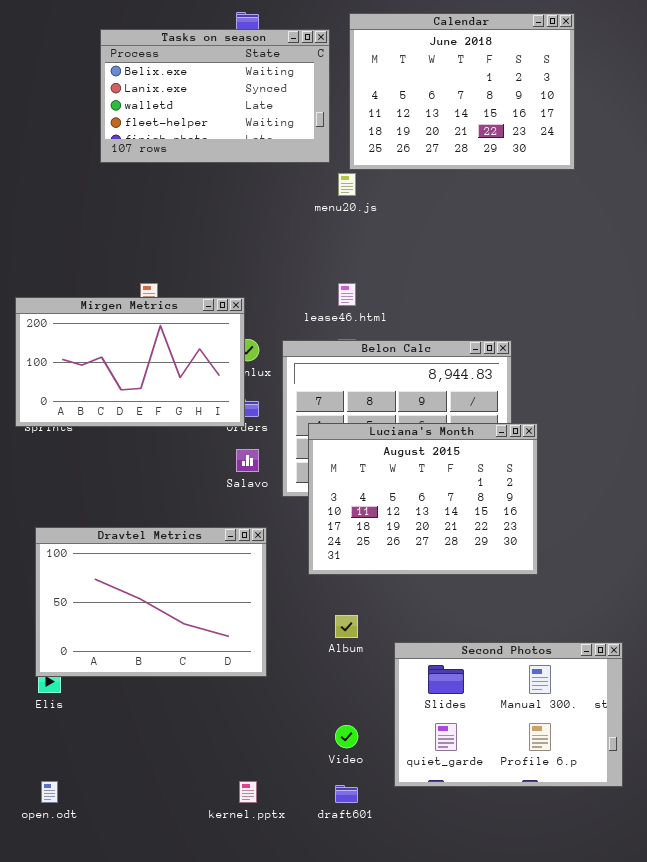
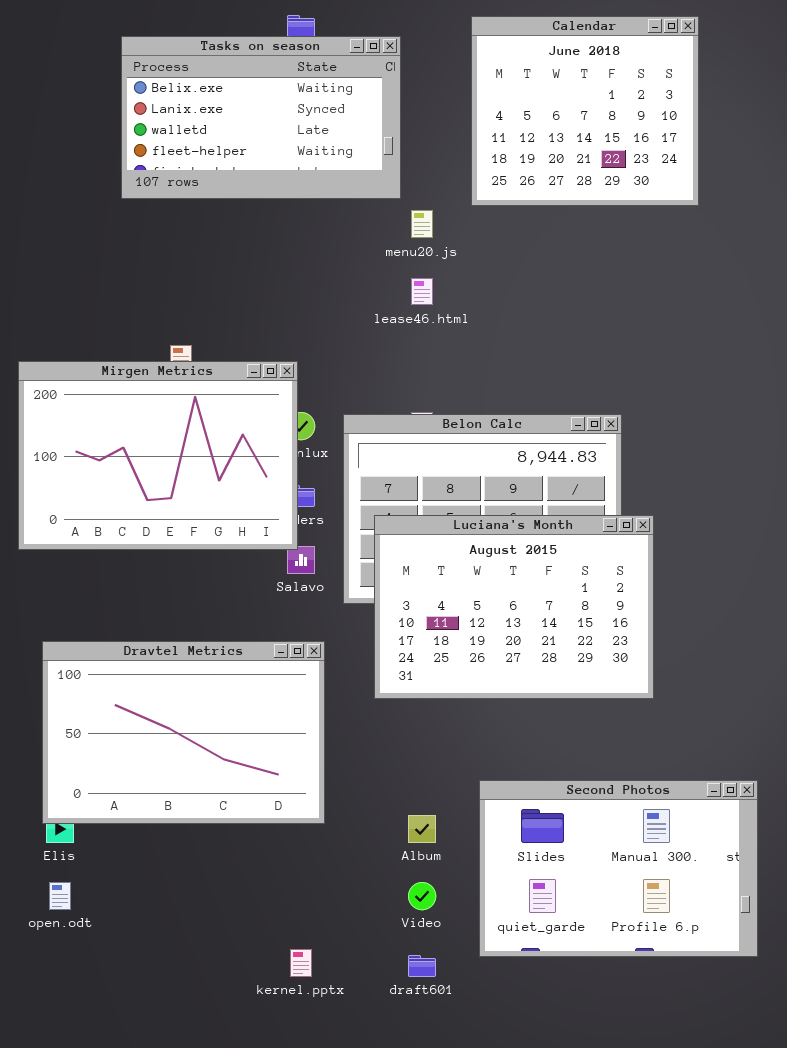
Calendar: [349,13,575,170] -> [471,16,699,206], resized
lease46.html: [338,283,356,306] -> [411,278,433,305], moved
Mirgen Metrics: [15,297,245,427] -> [18,361,298,550], resized
Album: [335,615,358,638] -> [408,815,436,843], moved
open.odt: [41,781,58,803] -> [49,882,71,910], moved

